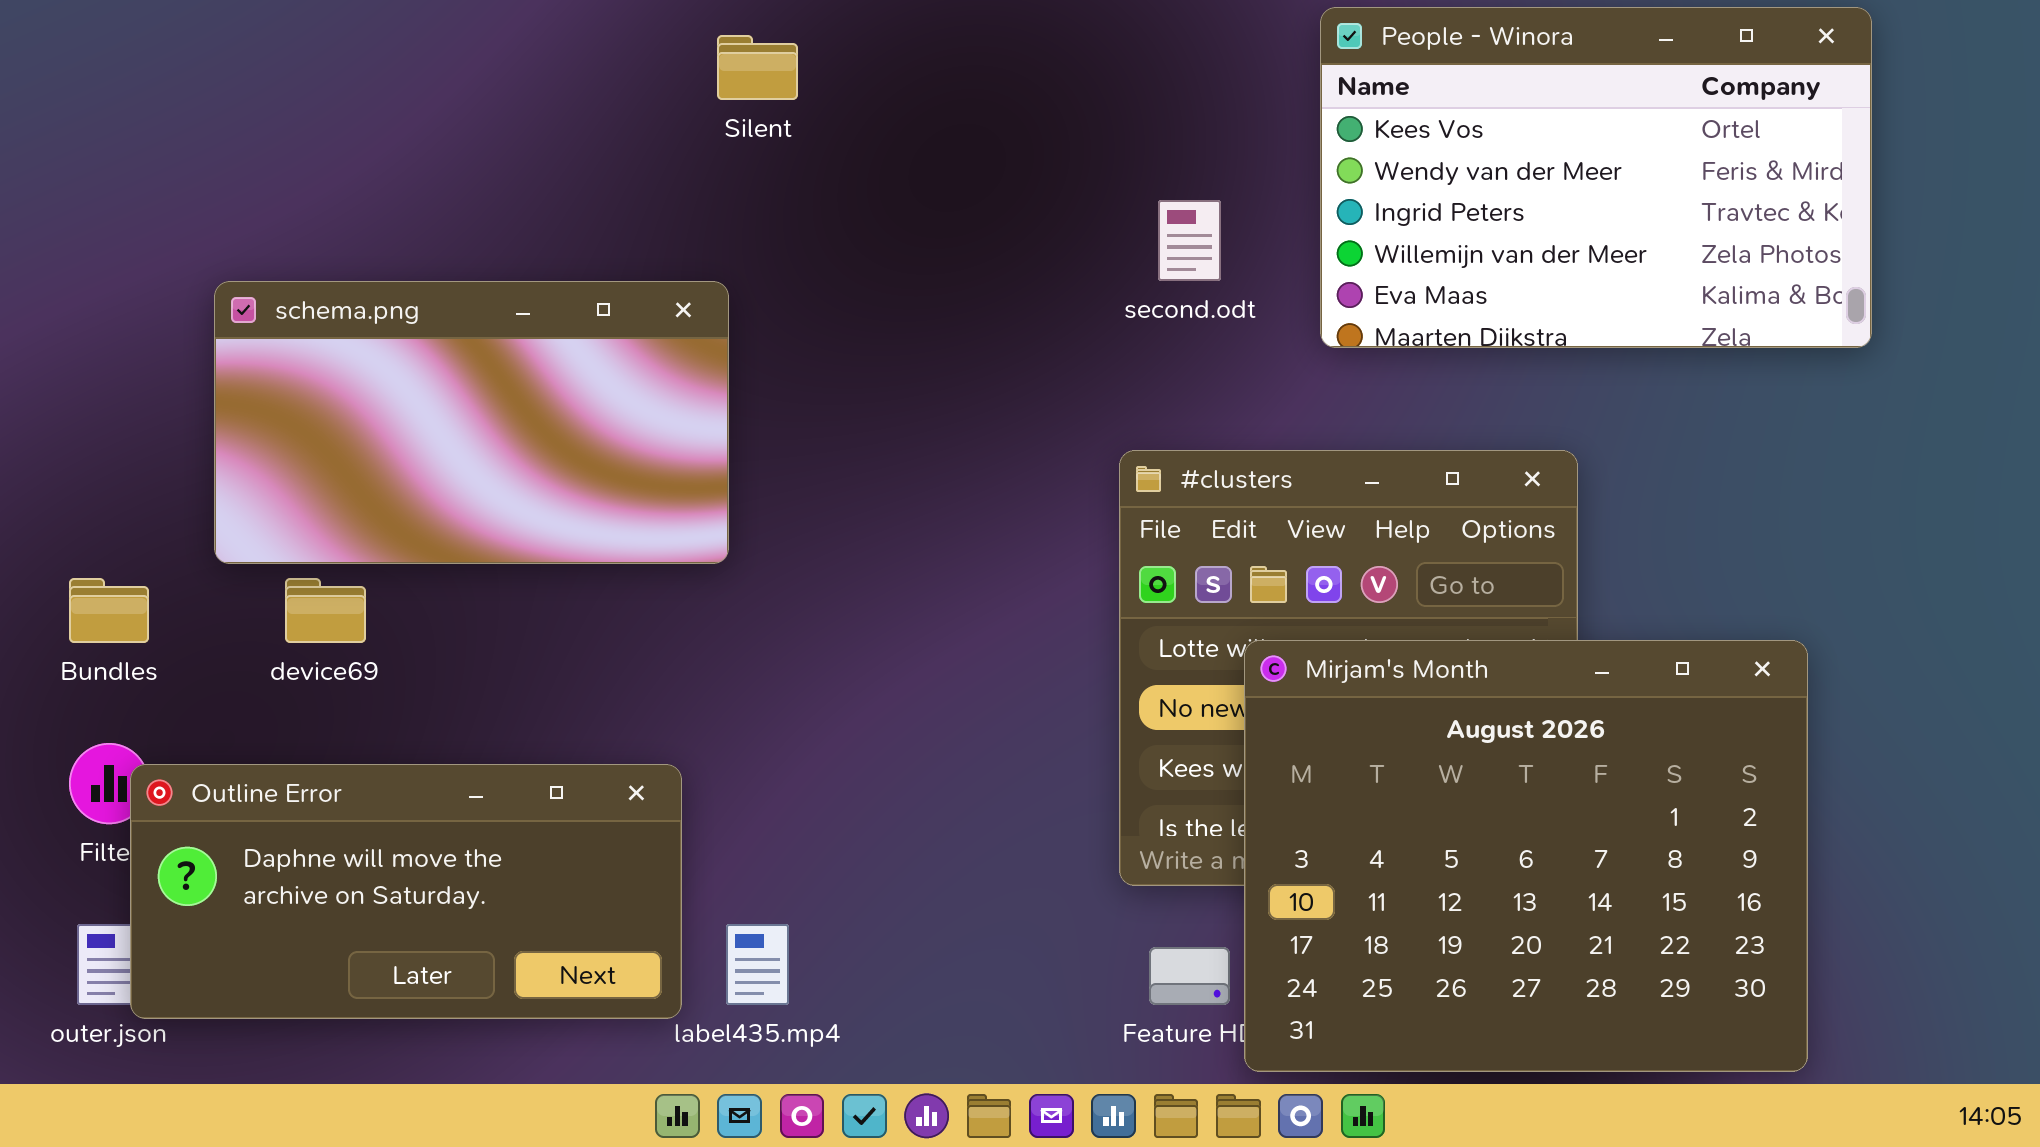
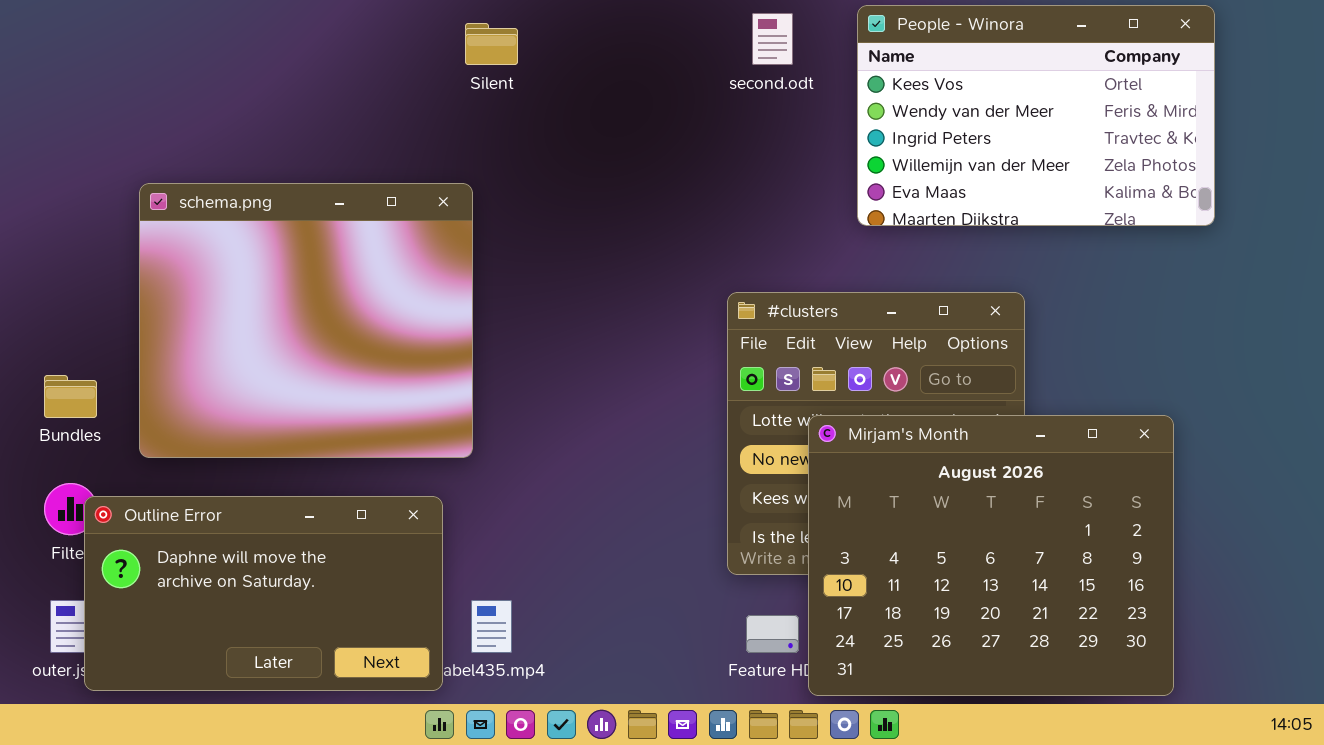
second.odt: [1158,200,1221,281] -> [752,13,793,65], moved
schema.png: [214,281,729,564] -> [139,183,473,458], resized
Outline Error: [130,764,682,1019] -> [84,496,443,691], resized

